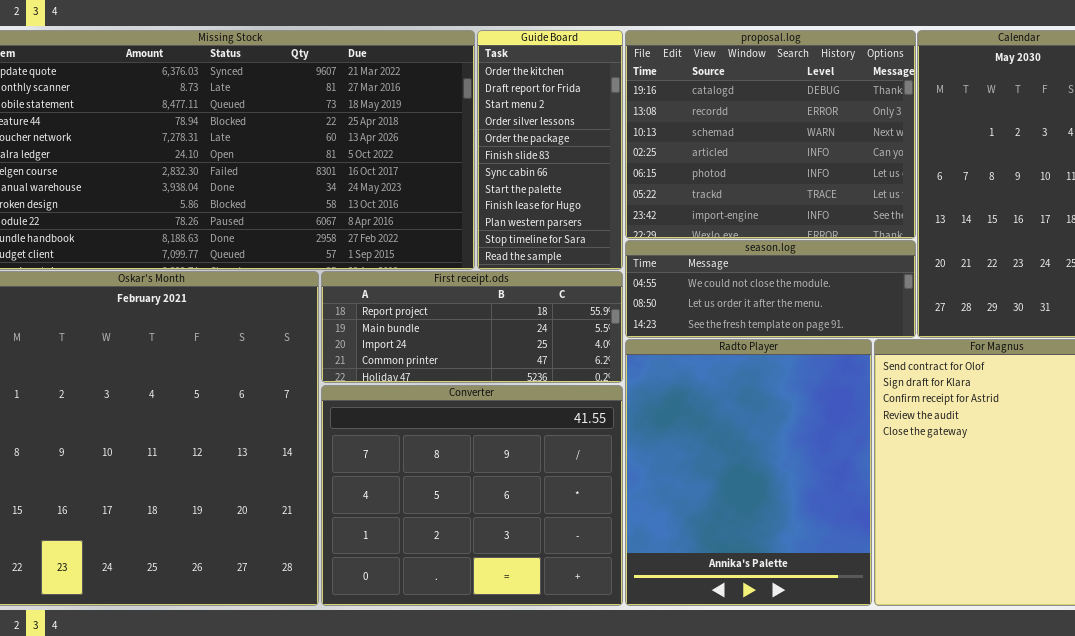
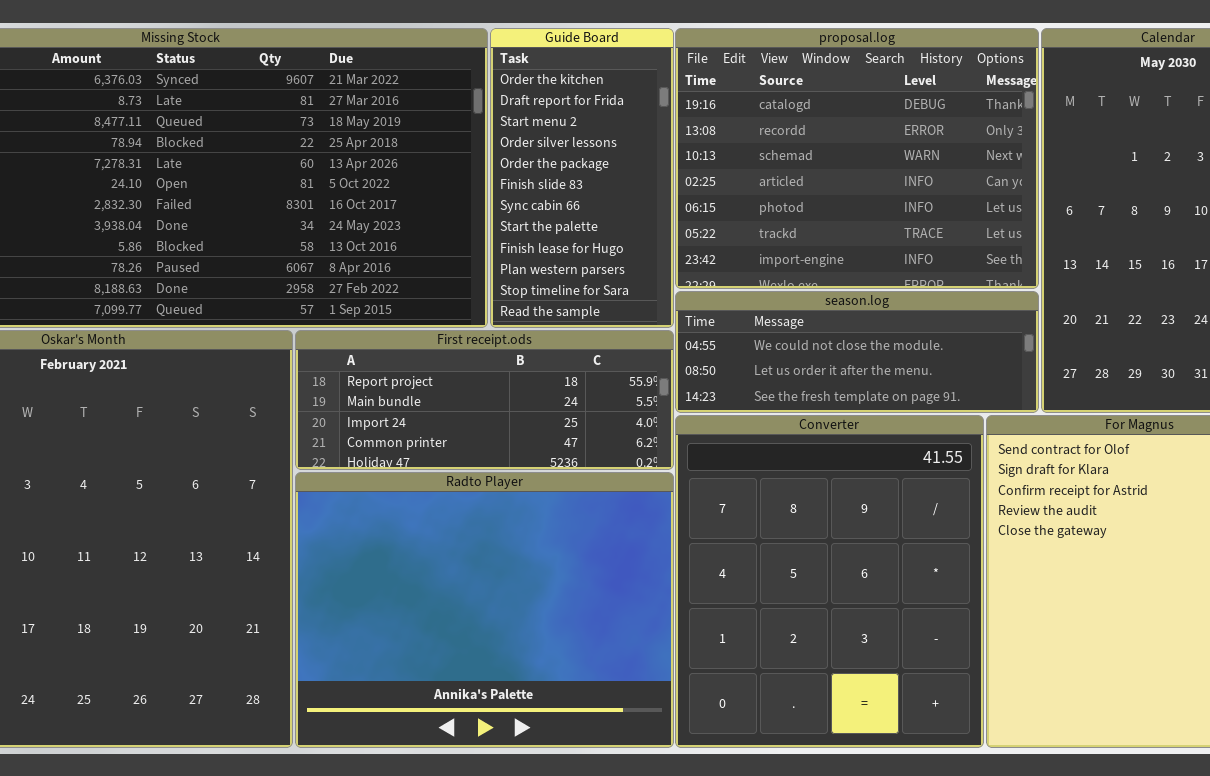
Radto Player: [625,339,872,606] -> [295,472,674,748], moved, resized
Converter: [321,385,623,606] -> [675,415,984,748], moved, resized

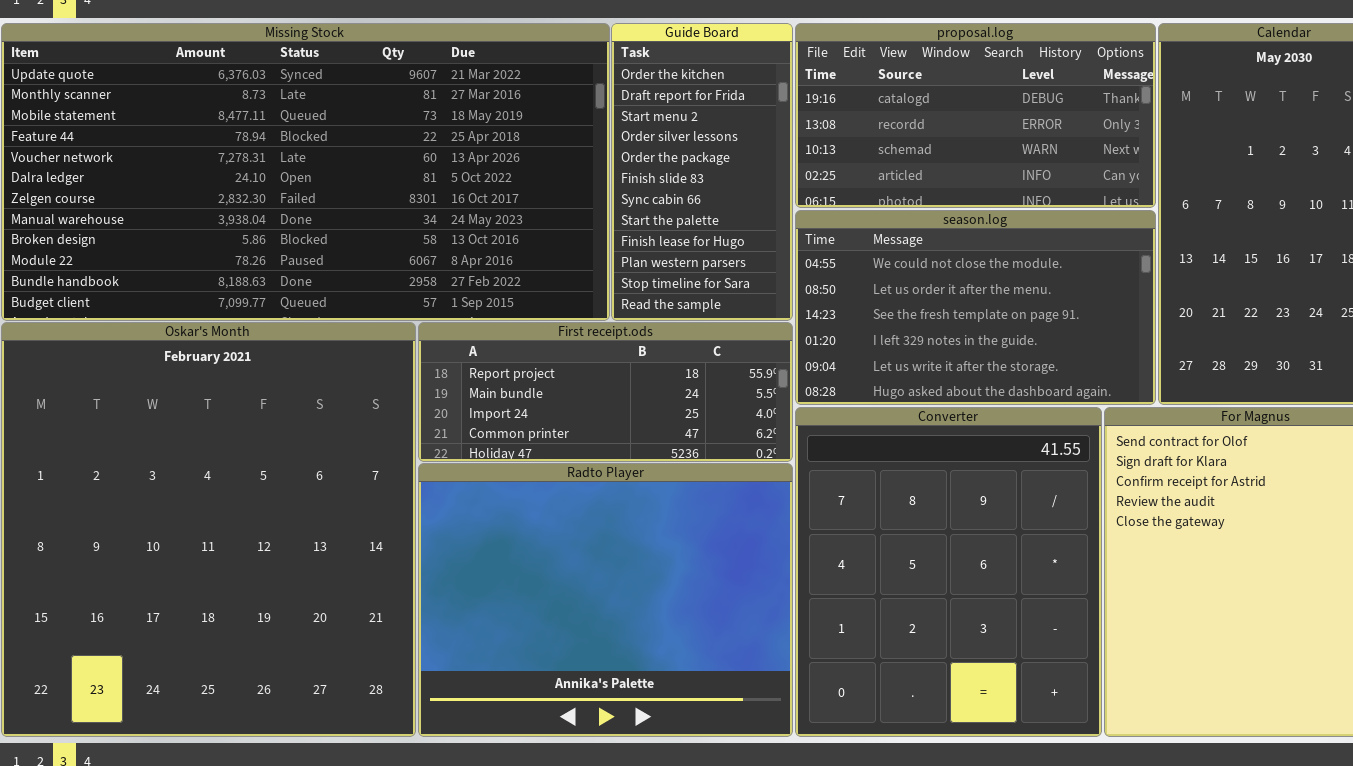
proposal.log: [675,28,1039,289] -> [795,23,1156,208], resized
season.log: [675,291,1039,413] -> [795,210,1156,405], resized

